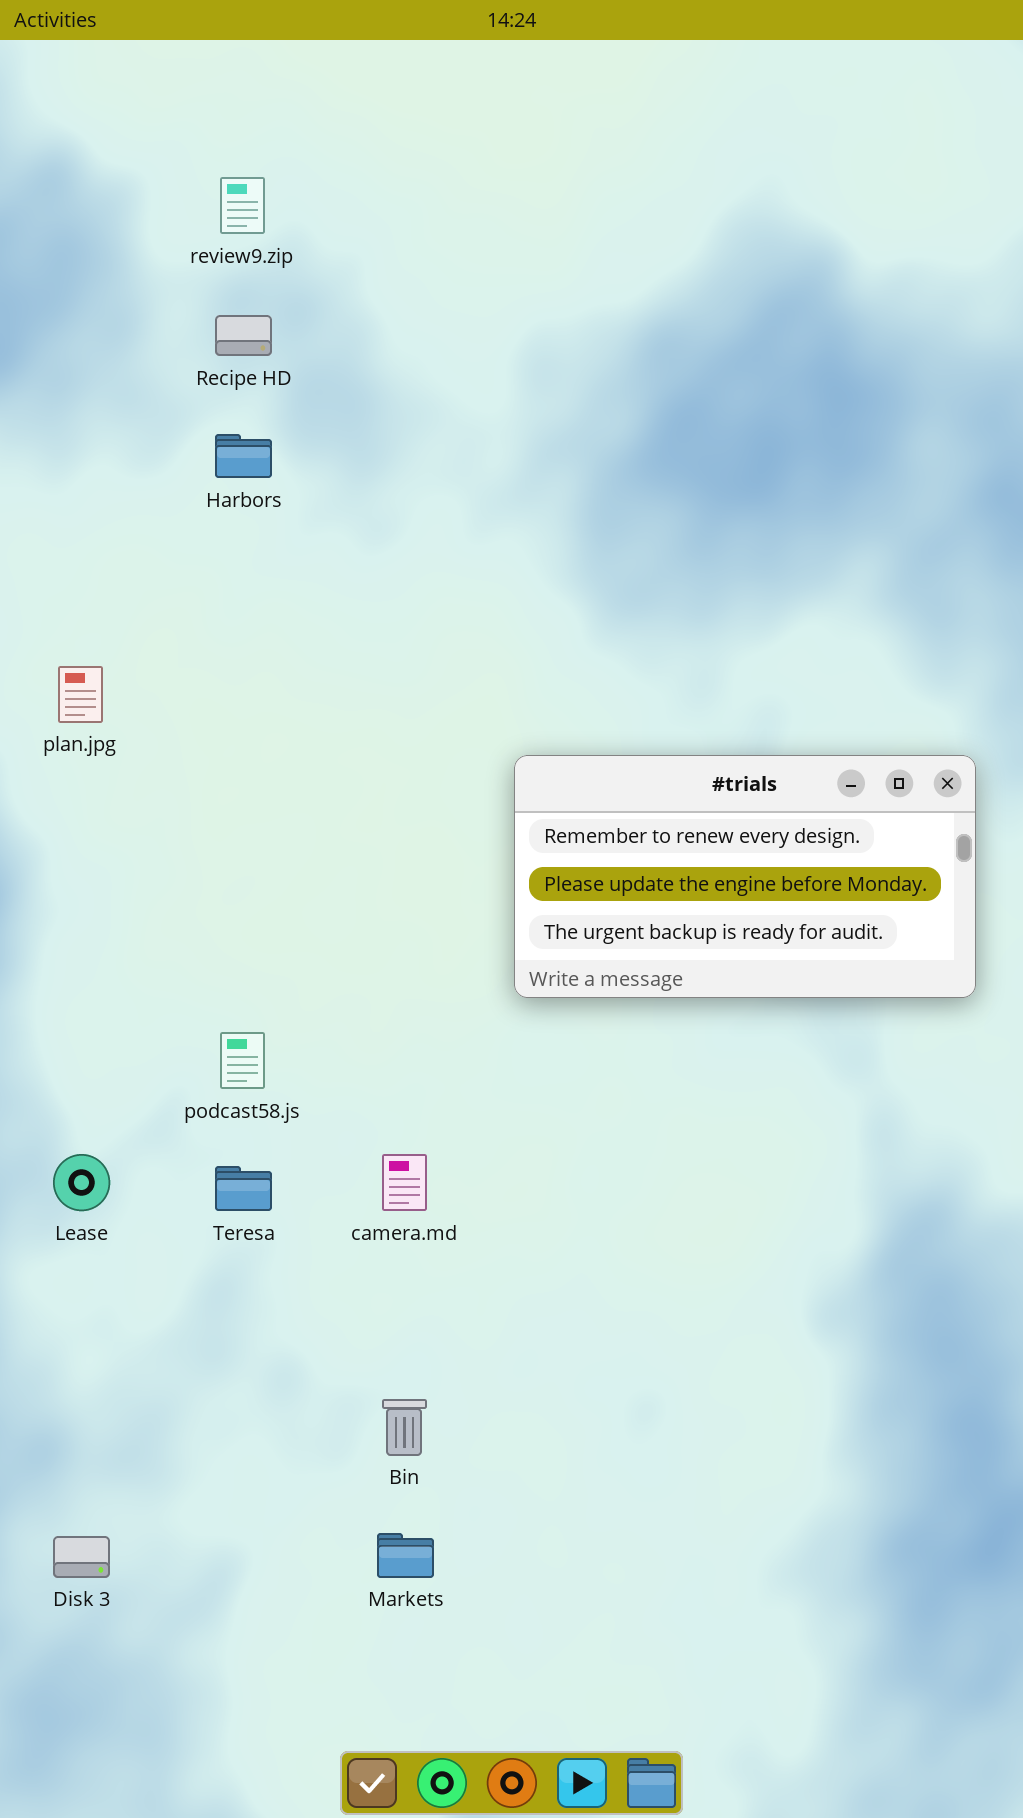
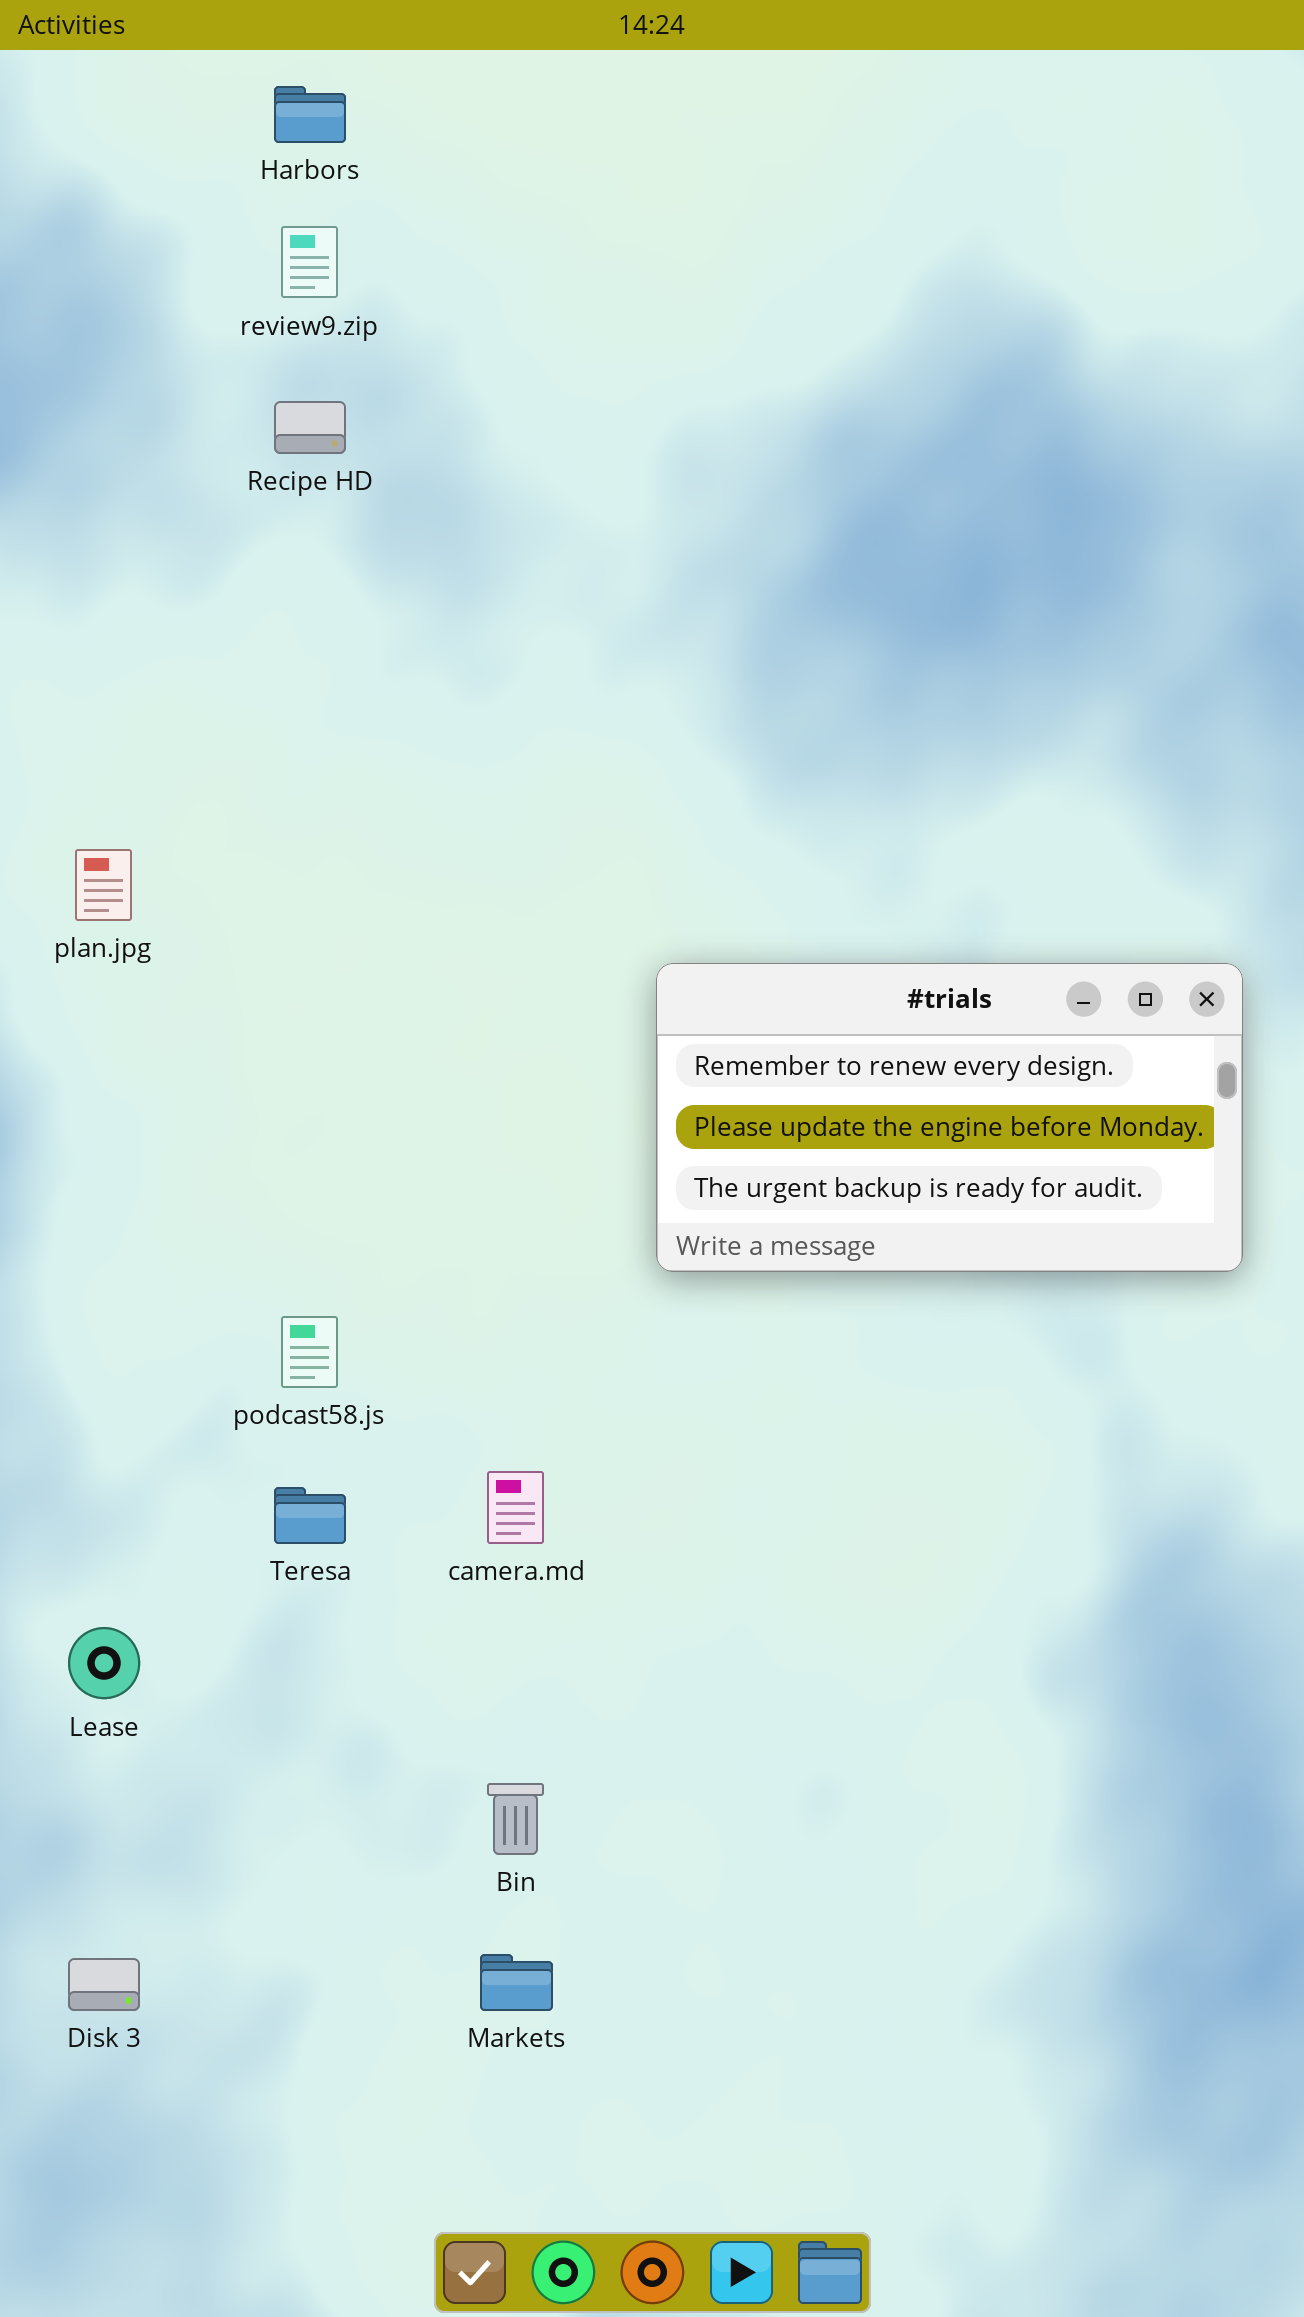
Harbors: [215,434,272,478] -> [274,86,346,143], moved
Lease: [53,1154,110,1211] -> [68,1627,140,1699], moved

